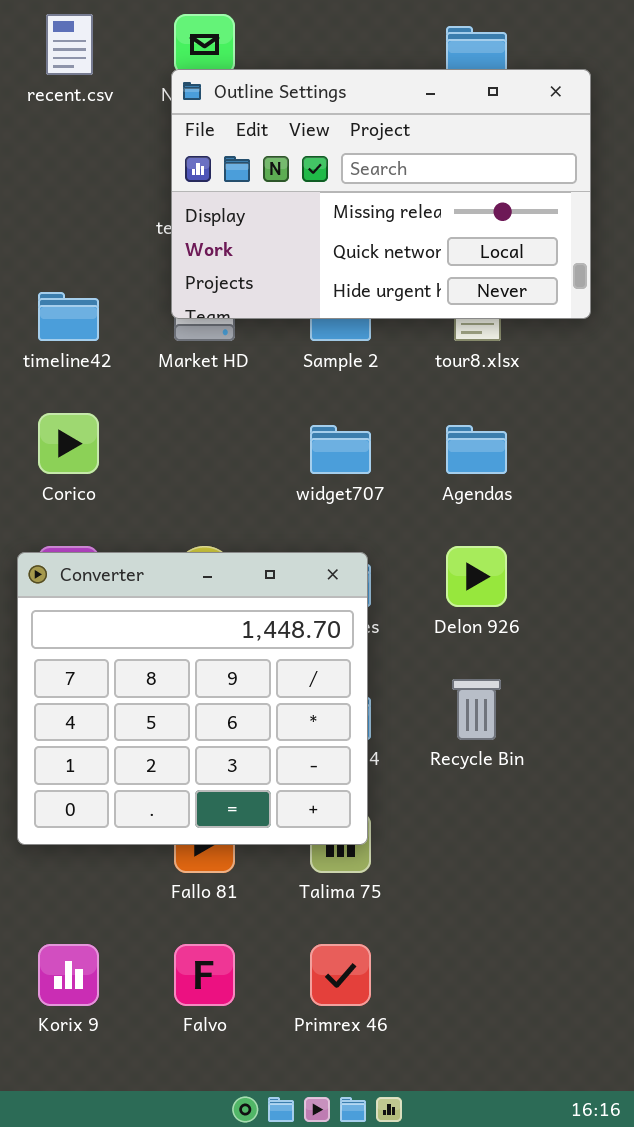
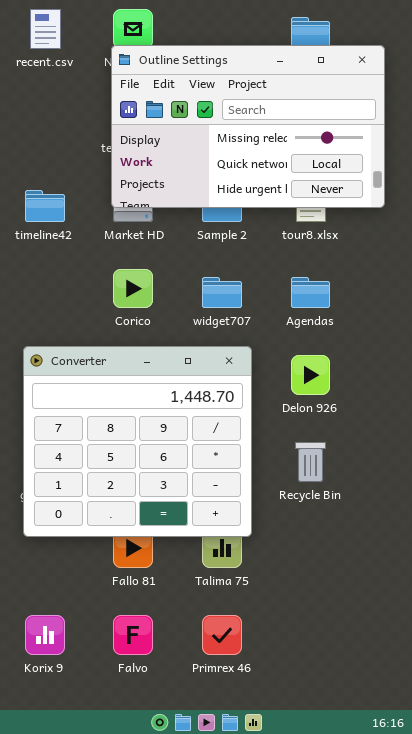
Corico: [38,413,99,474] -> [113,269,153,308], moved
Converter: [17,552,368,845] -> [23,346,252,537], moved

